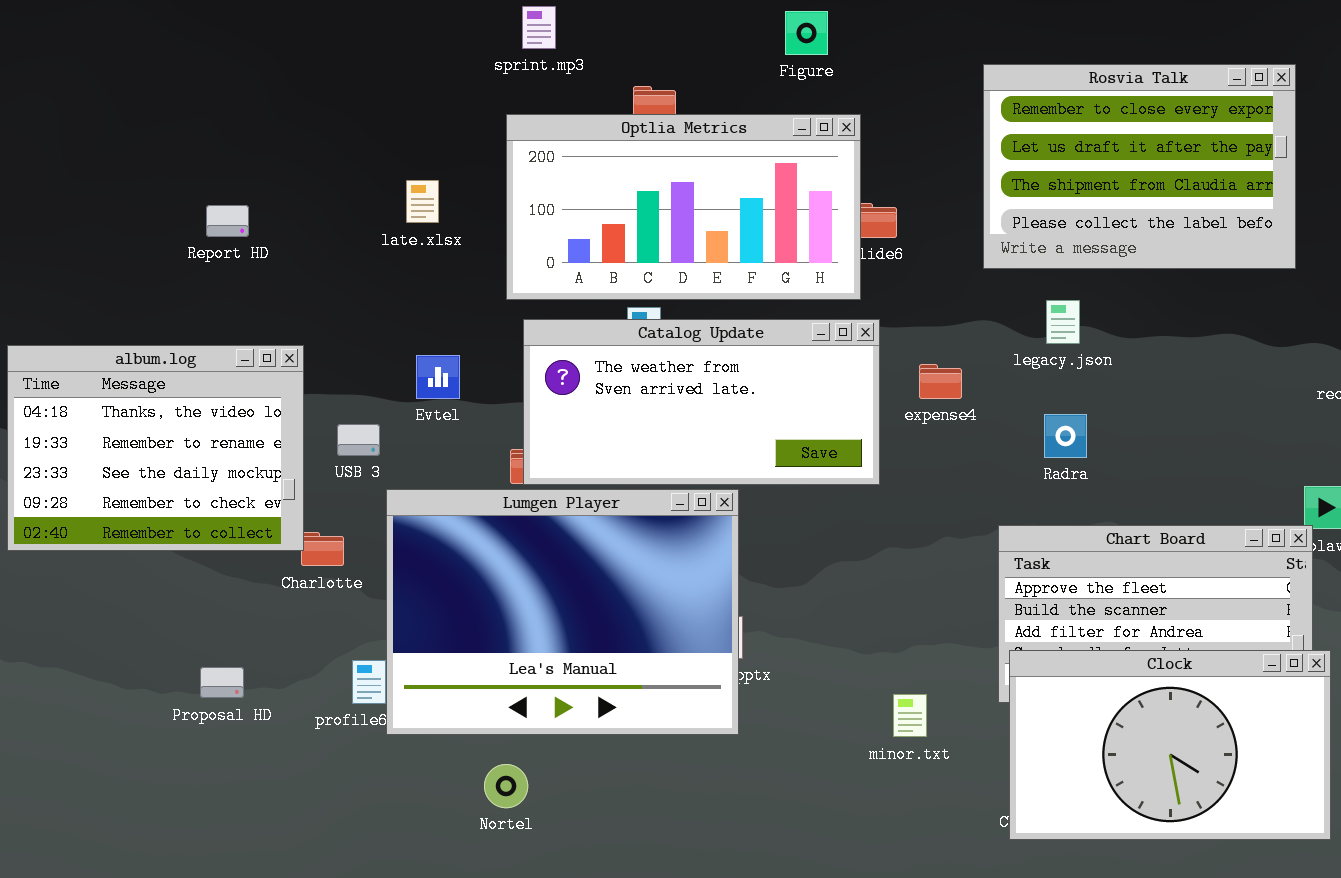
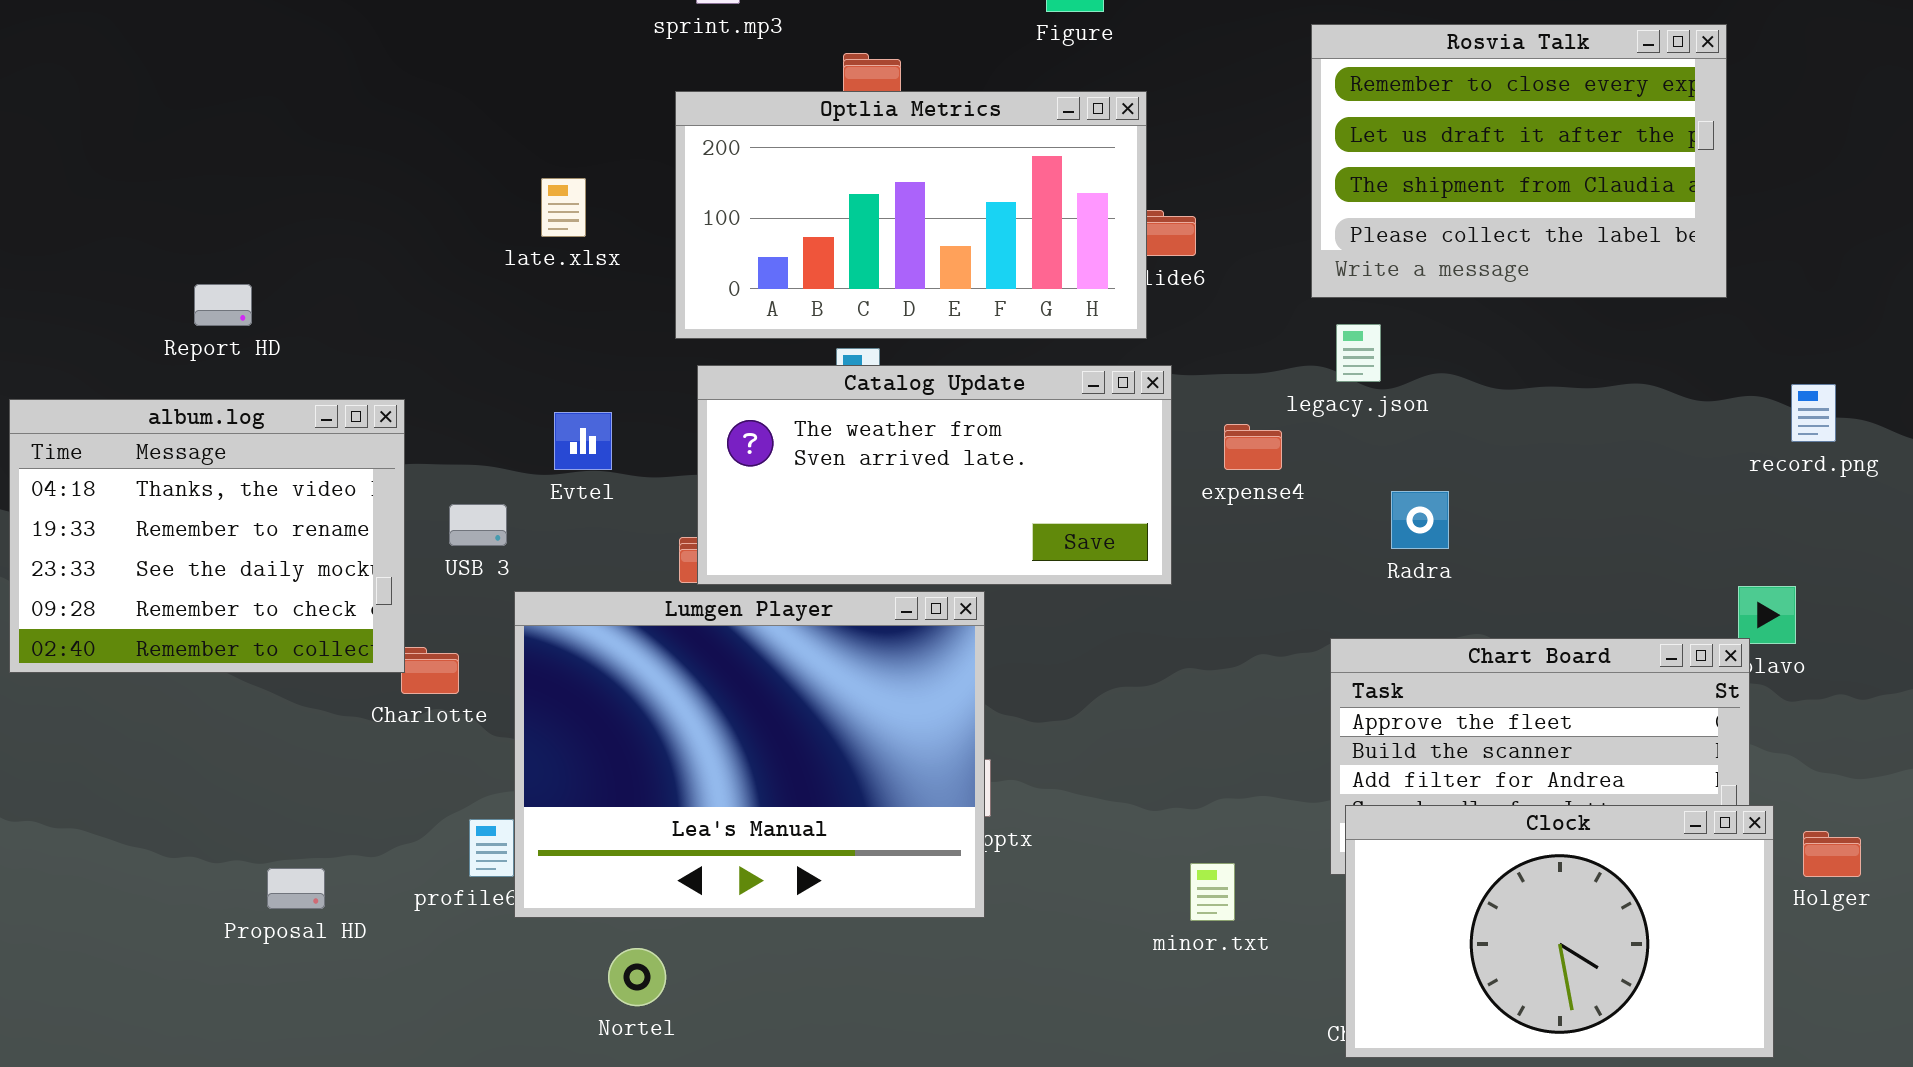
Report HD: [206,205,249,237] -> [194,284,252,326], moved
legacy.json: [1046,300,1080,344] -> [1336,324,1381,382], moved
Proposal HD: [200,667,244,698] -> [267,868,325,909], moved
Nortel: [484,764,528,808] -> [608,948,666,1006], moved

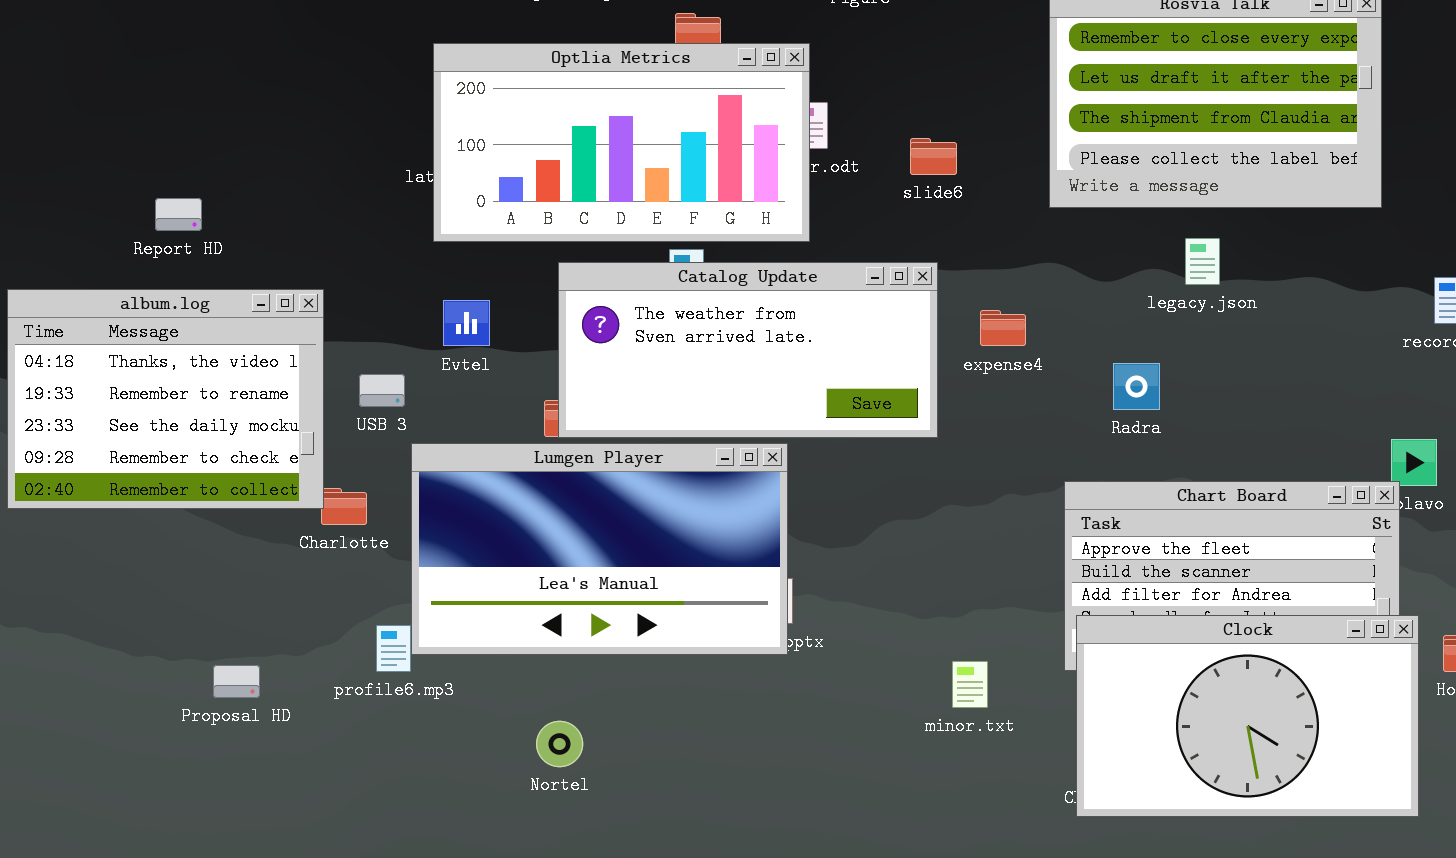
Optlia Metrics: [675,91,1147,339] -> [433,43,810,242], moved
legacy.json: [1336,324,1381,382] -> [1185,238,1220,285], moved
Lumgen Player: [514,591,985,918] -> [411,443,788,655], resized
Nortel: [608,948,666,1006] -> [536,721,583,767], moved

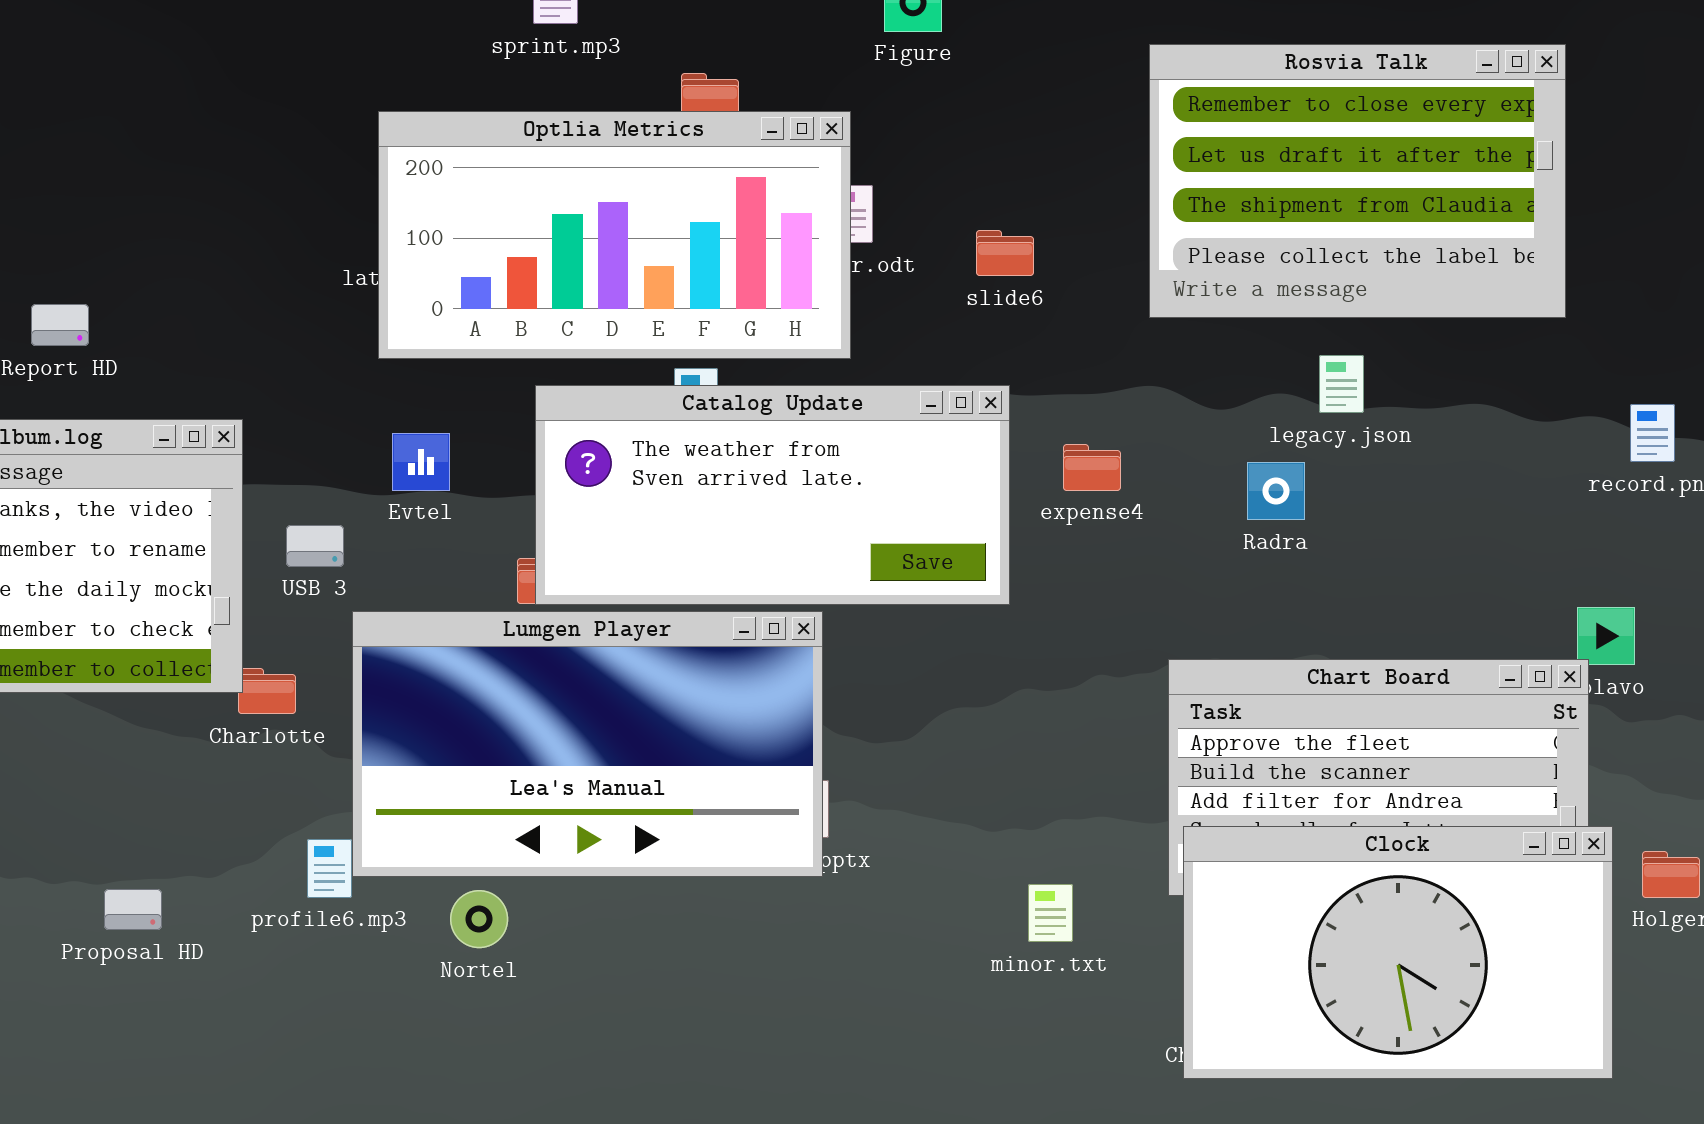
Radra: [1113,363,1160,410] -> [1247,462,1305,520], moved
Nortel: [536,721,583,767] -> [450,890,508,948], moved

